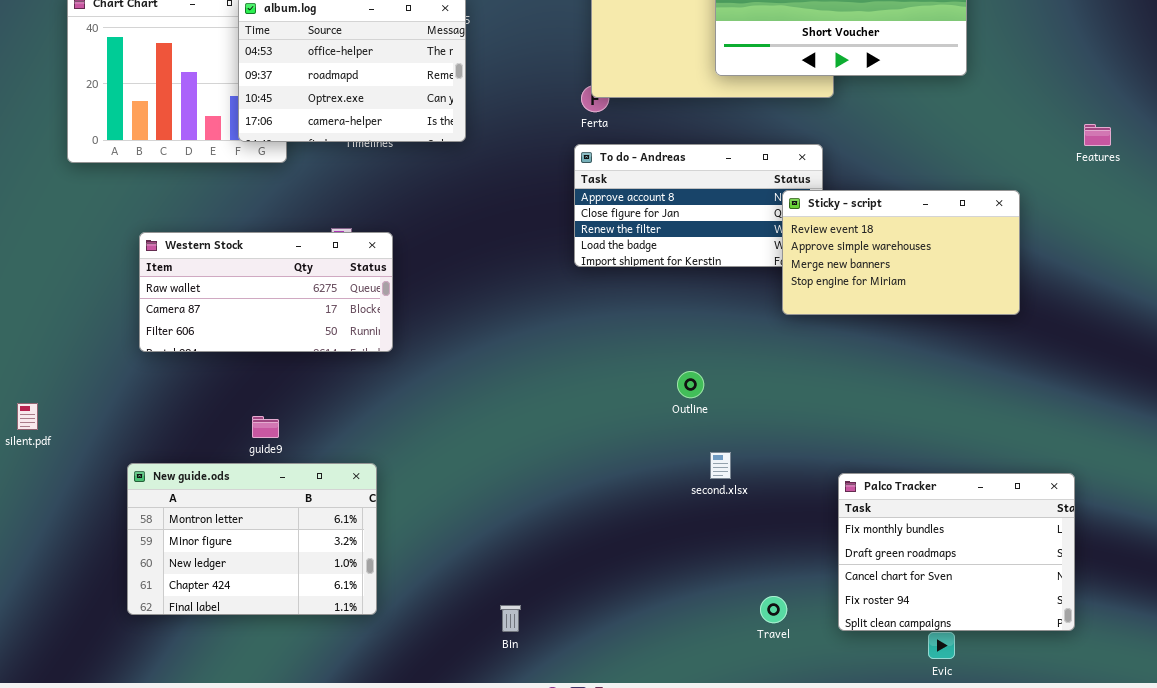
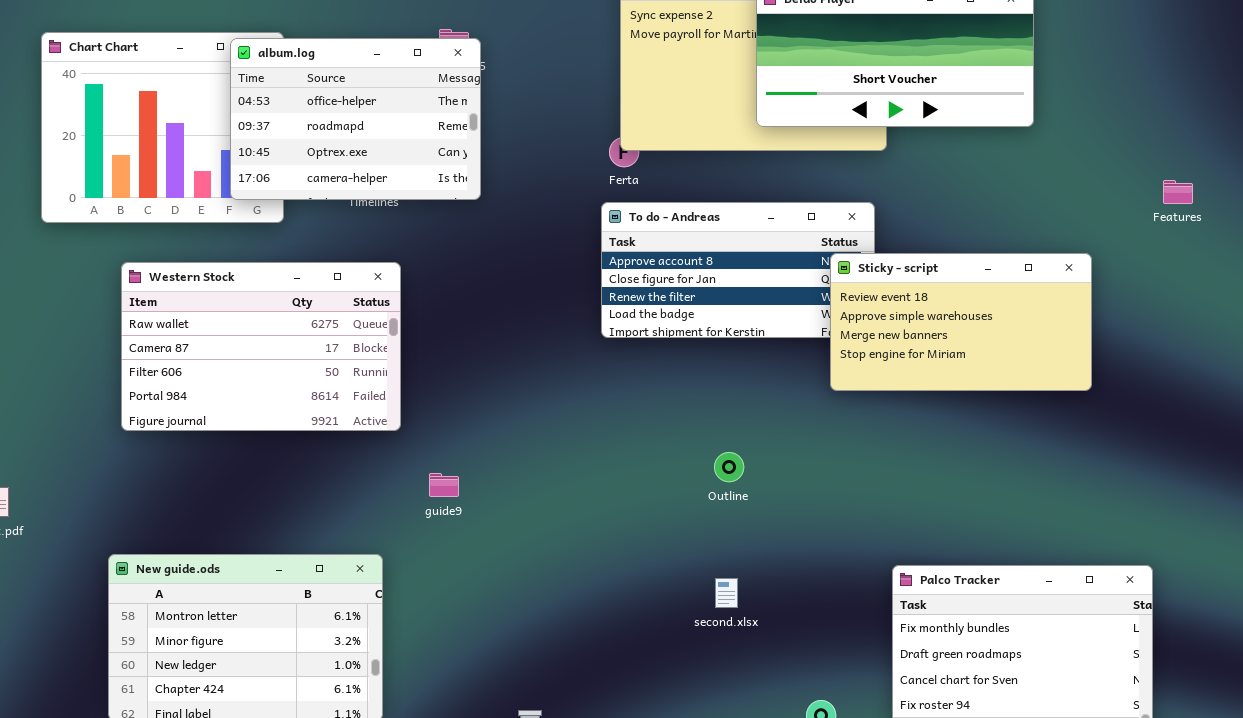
Western Stock: [139,232,393,352] -> [121,262,401,431], resized
guide9: [252,416,279,438] -> [429,473,459,497], moved
second.xlsx: [710,452,731,479] -> [715,578,738,608], moved

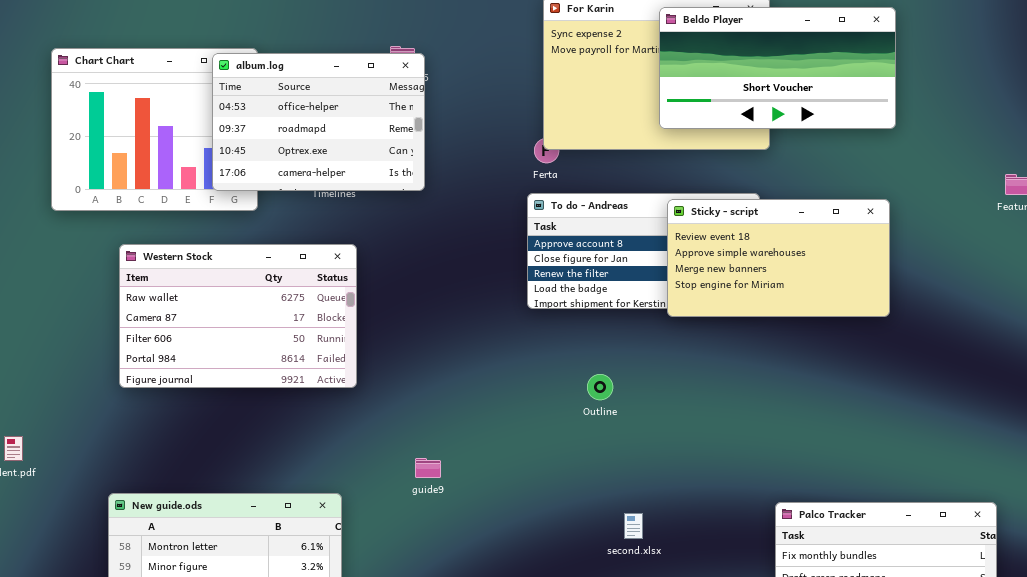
Sticky - script: [830,253,1092,391] -> [667,199,890,317], moved
Outline: [714,452,744,482] -> [587,374,613,400], moved
guide9: [429,473,459,497] -> [415,458,441,478], moved

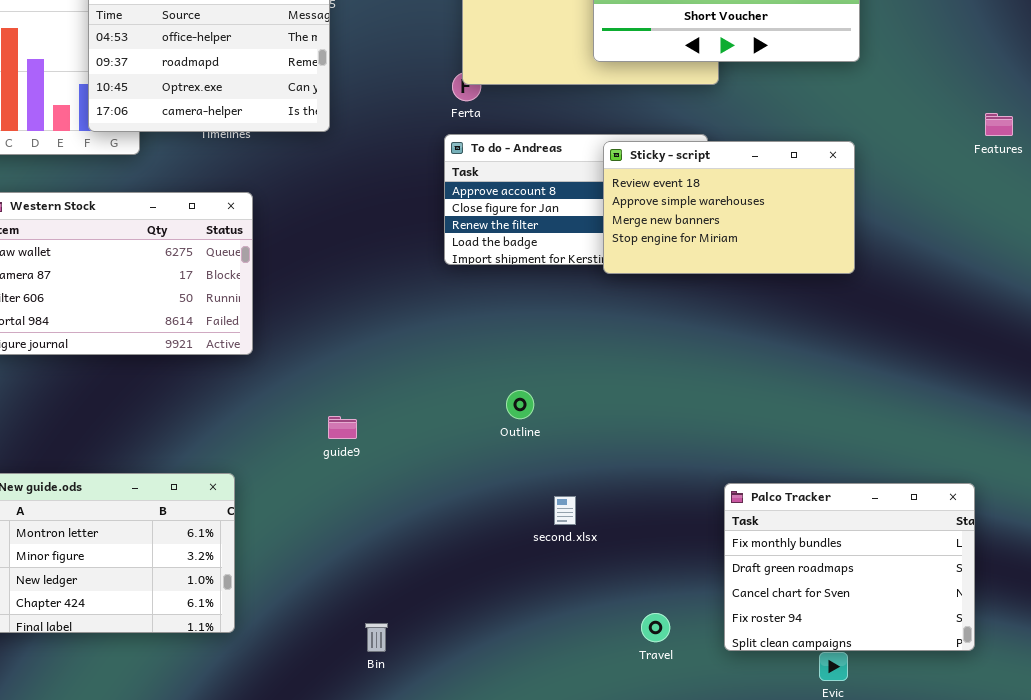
Outline: [587,374,613,400] -> [506,390,534,419], moved
guide9: [415,458,441,478] -> [328,416,357,439], moved

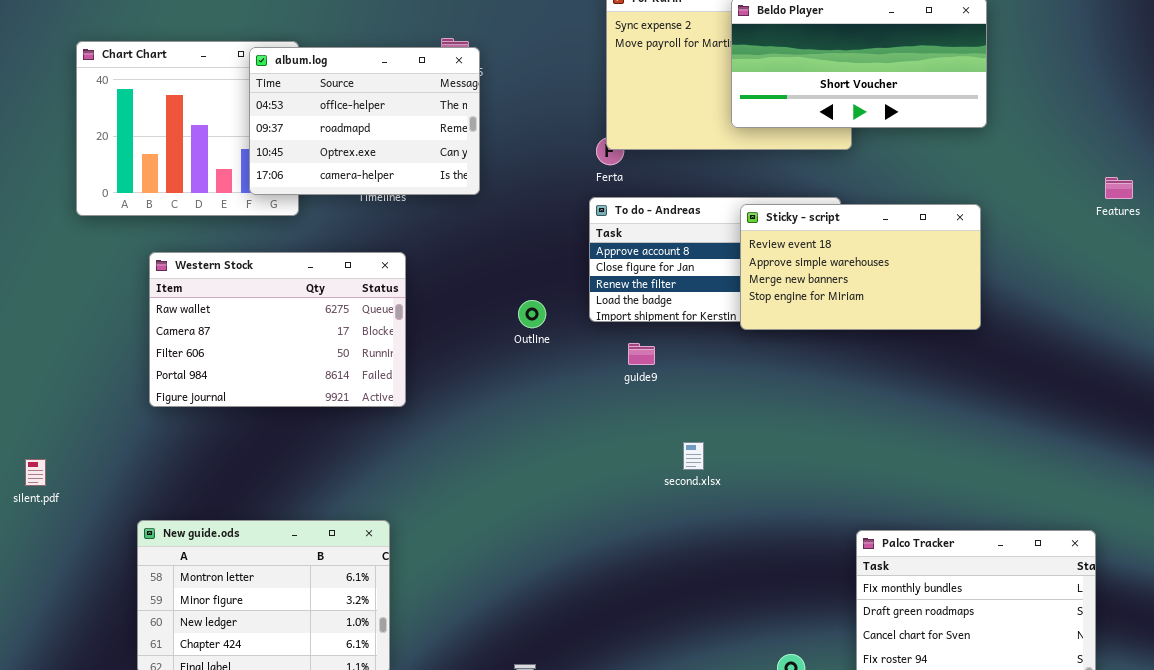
Outline: [506,390,534,419] -> [518,300,546,328], moved
guide9: [328,416,357,439] -> [628,343,655,365], moved
second.xlsx: [554,496,576,525] -> [683,442,704,470], moved

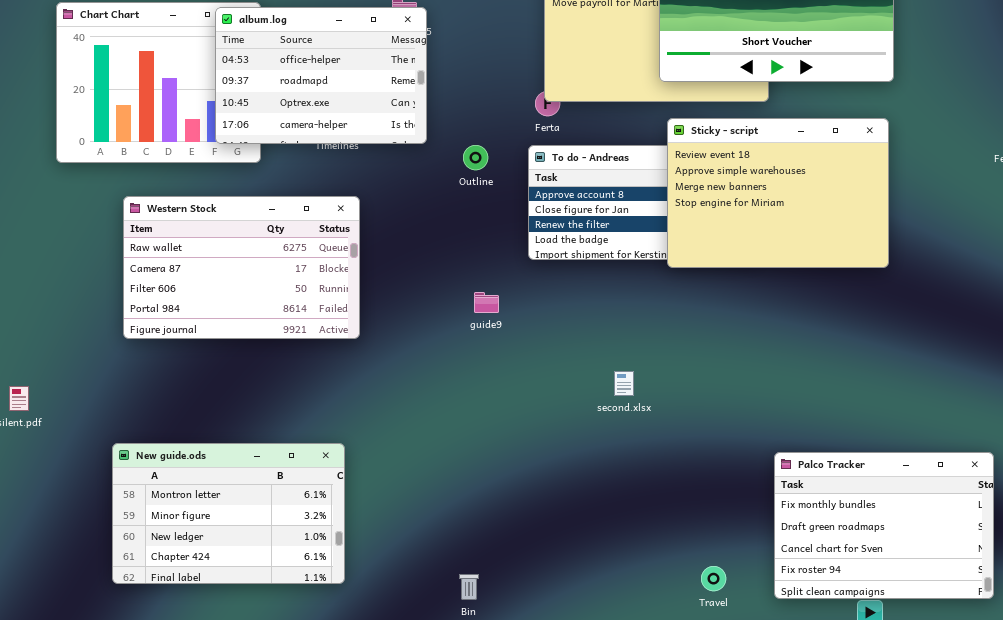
Sticky - script: [740,204,981,330] -> [667,118,889,268], resized
Outline: [518,300,546,328] -> [463,145,488,170], moved
guide9: [628,343,655,365] -> [474,292,499,313], moved

